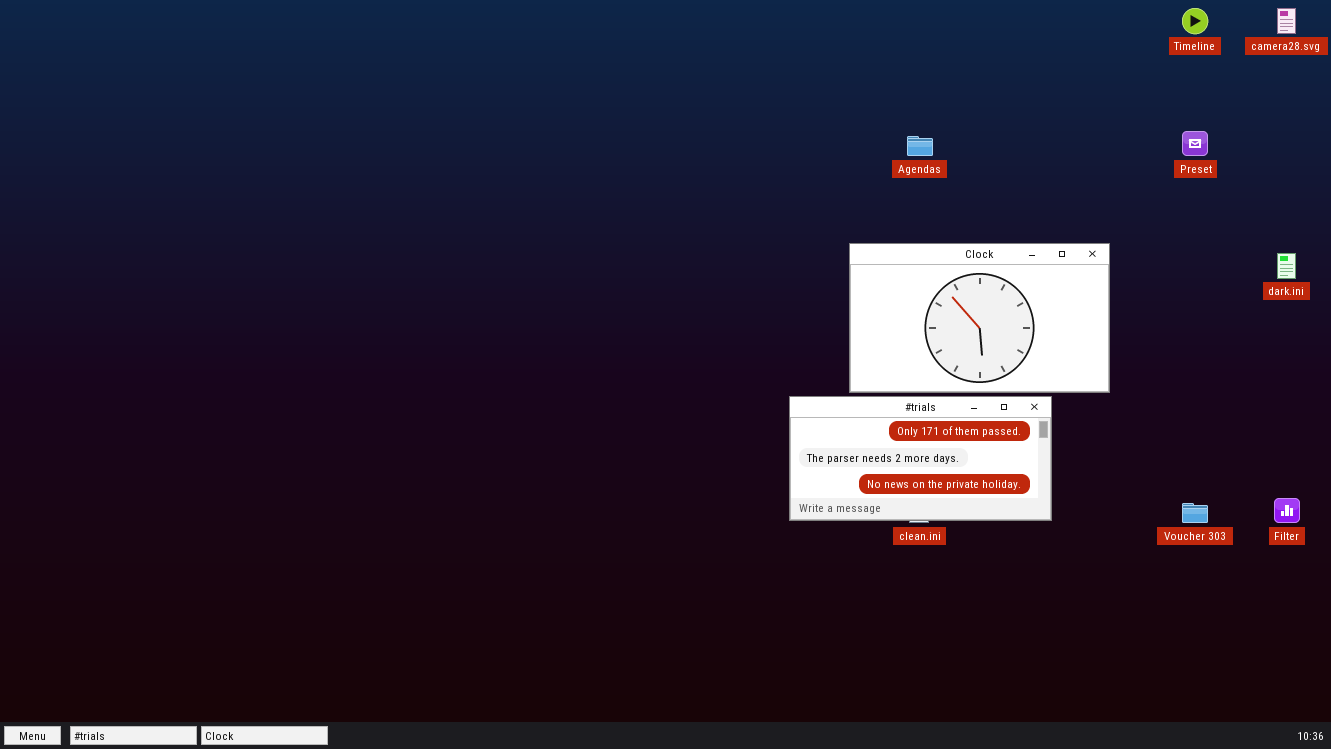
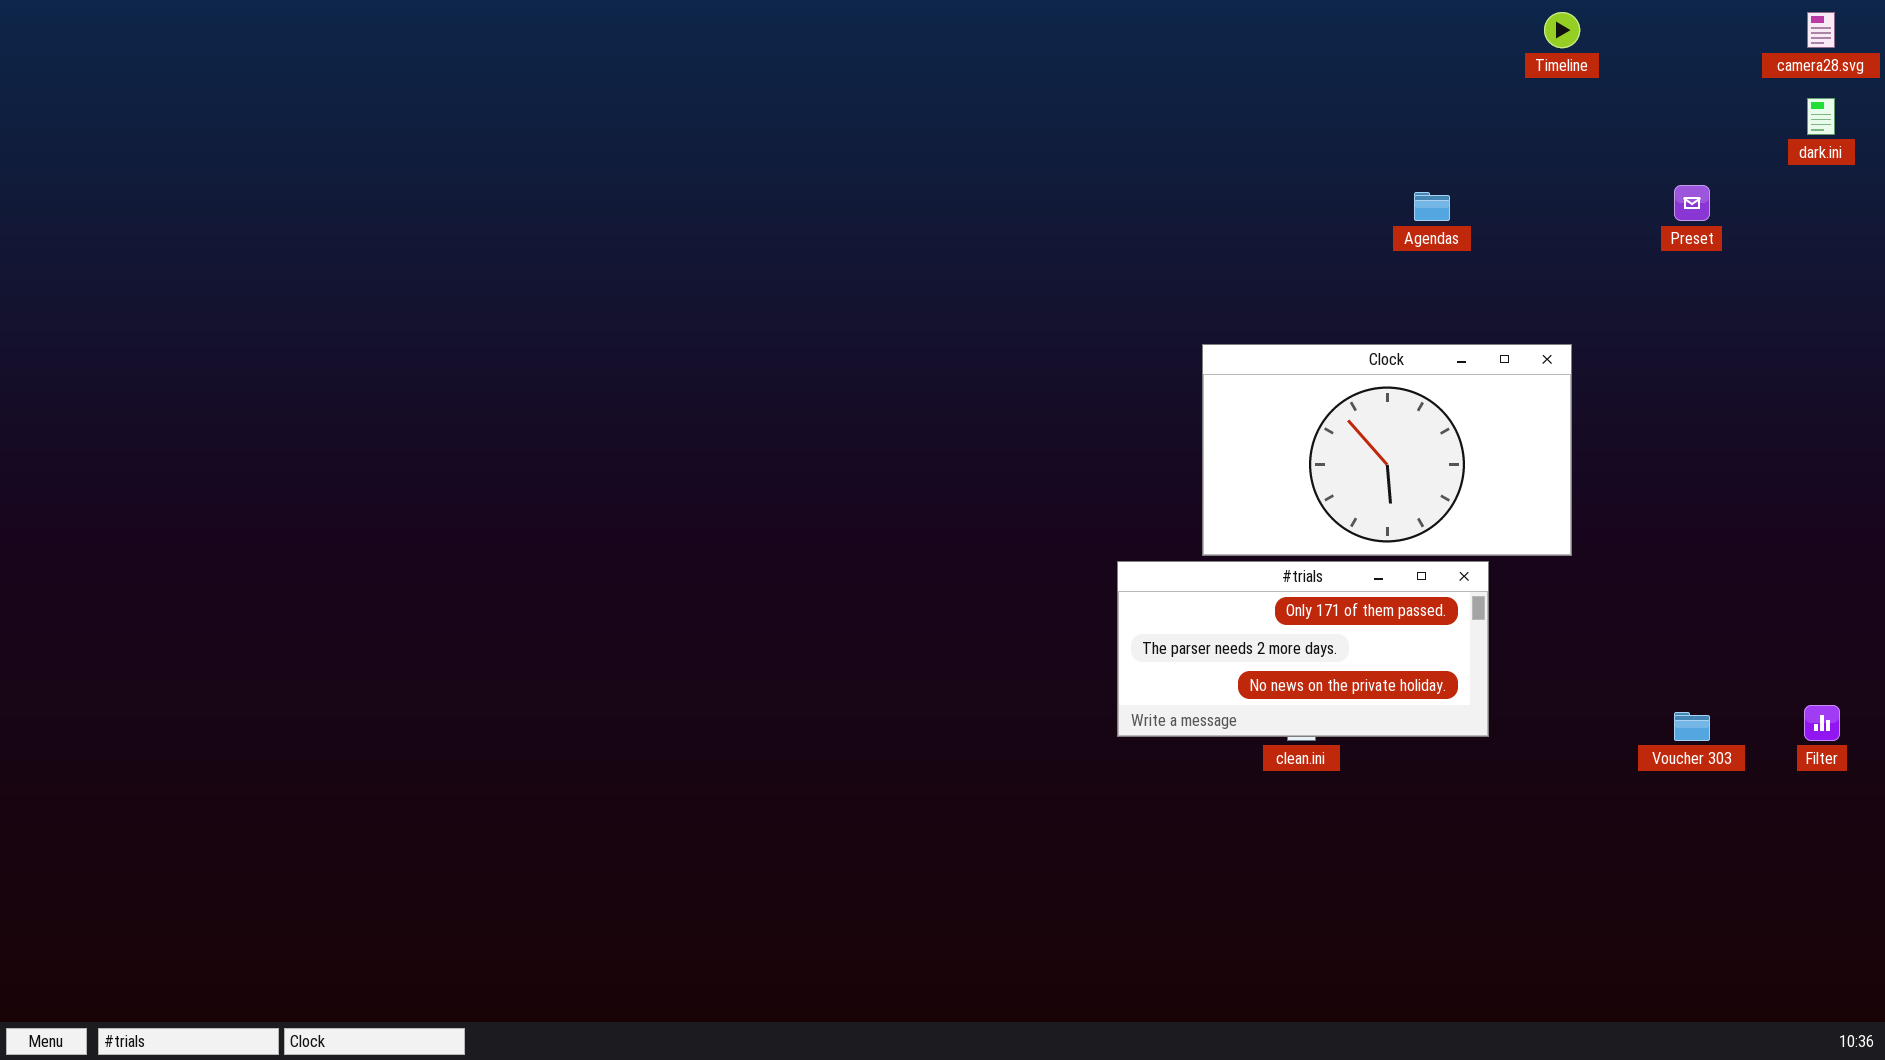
Timeline: [1182,8,1208,34] -> [1544,12,1580,48], moved
Agendas: [907,136,933,156] -> [1414,192,1450,221], moved
dark.ini: [1277,253,1296,279] -> [1807,98,1835,135], moved

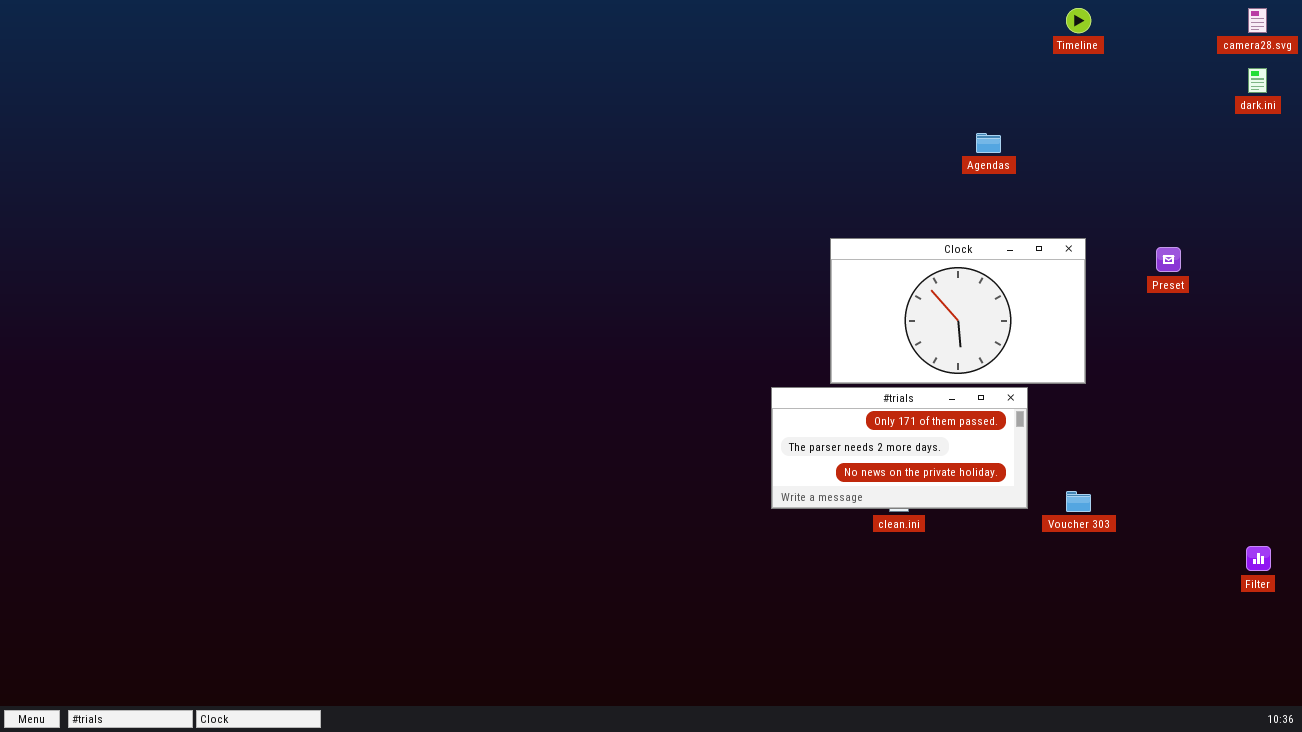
Preset: [1674,185,1710,221] -> [1156,247,1181,272], moved
Filter: [1804,705,1840,741] -> [1246,546,1271,571], moved
Voucher 303: [1674,712,1710,741] -> [1066,491,1091,512], moved

